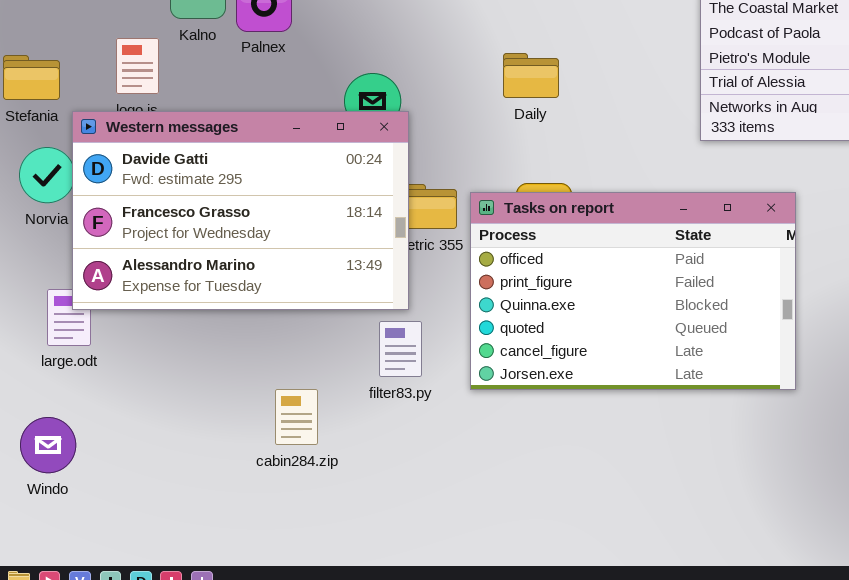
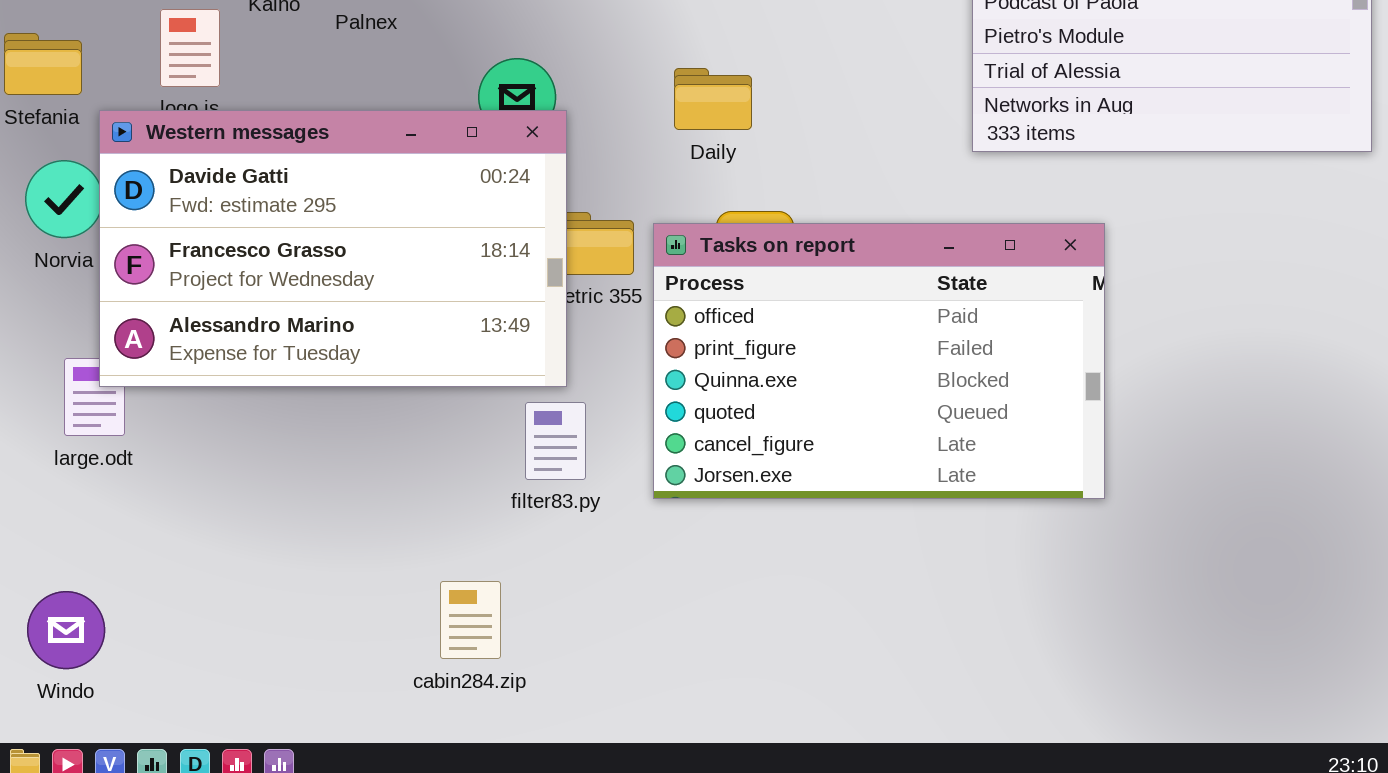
Daily: [503,53,559,98] -> [674,68,752,130], moved
cabin284.zip: [275,389,318,445] -> [440,581,501,659], moved
Windo: [20,417,76,473] -> [27,591,105,669], moved

